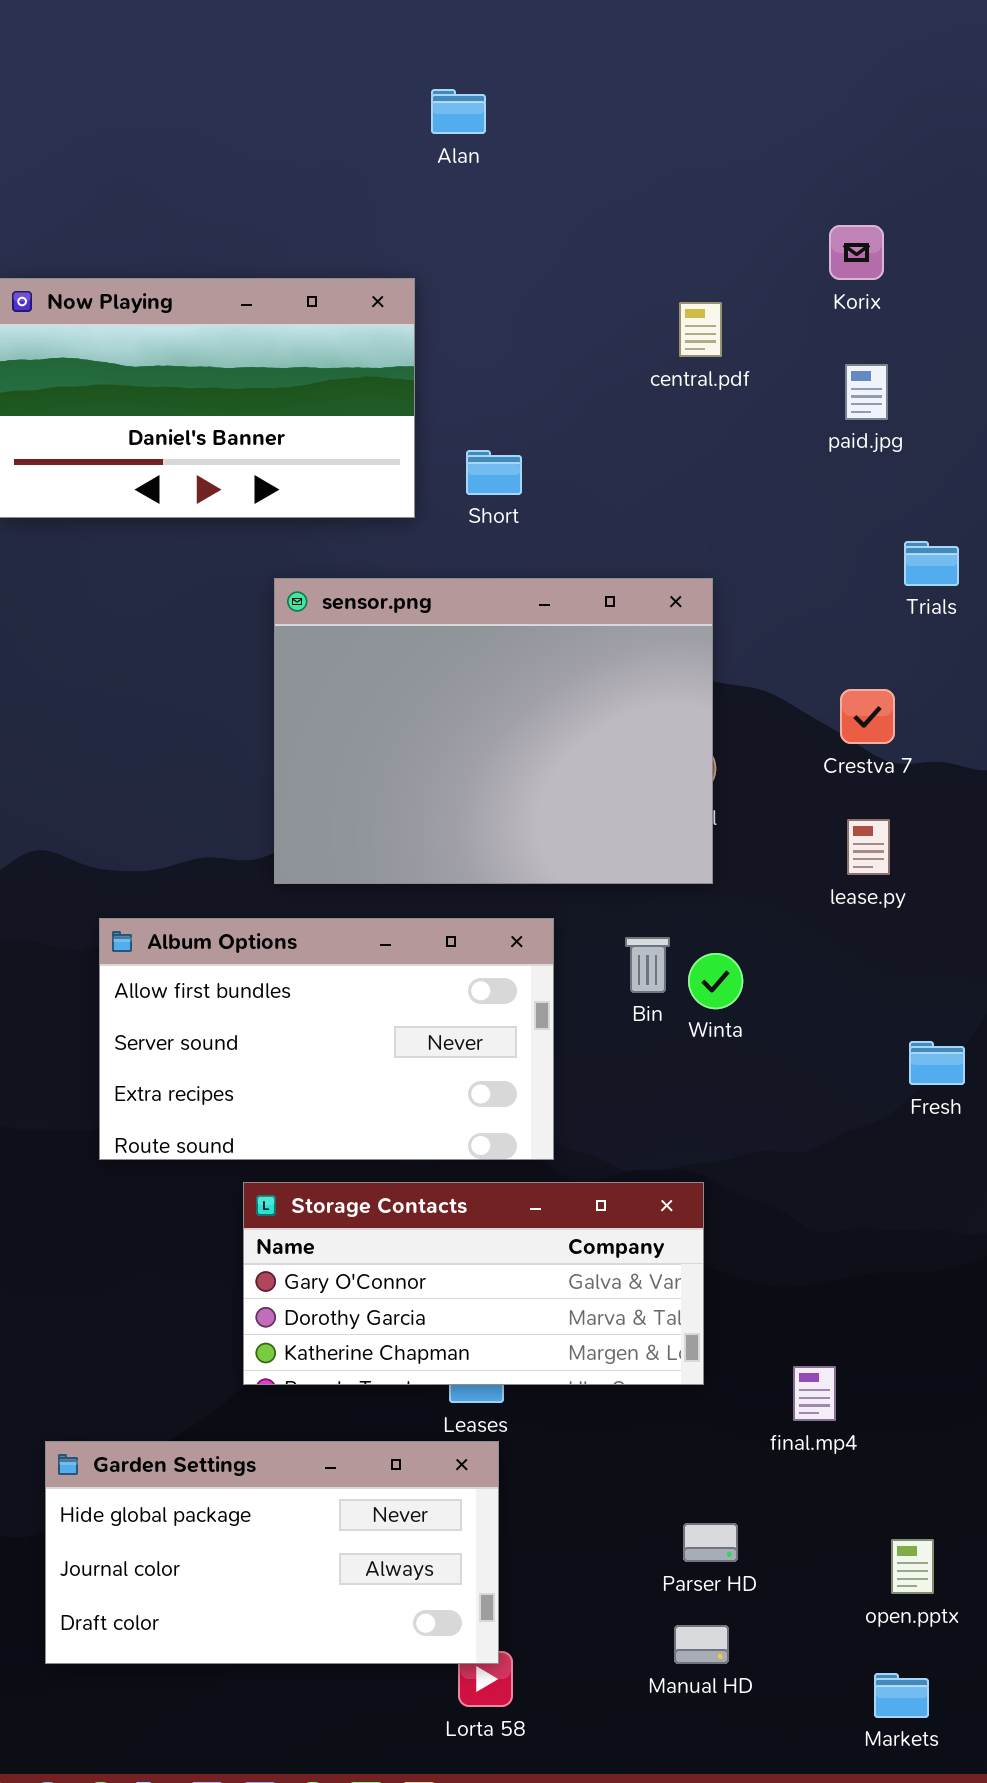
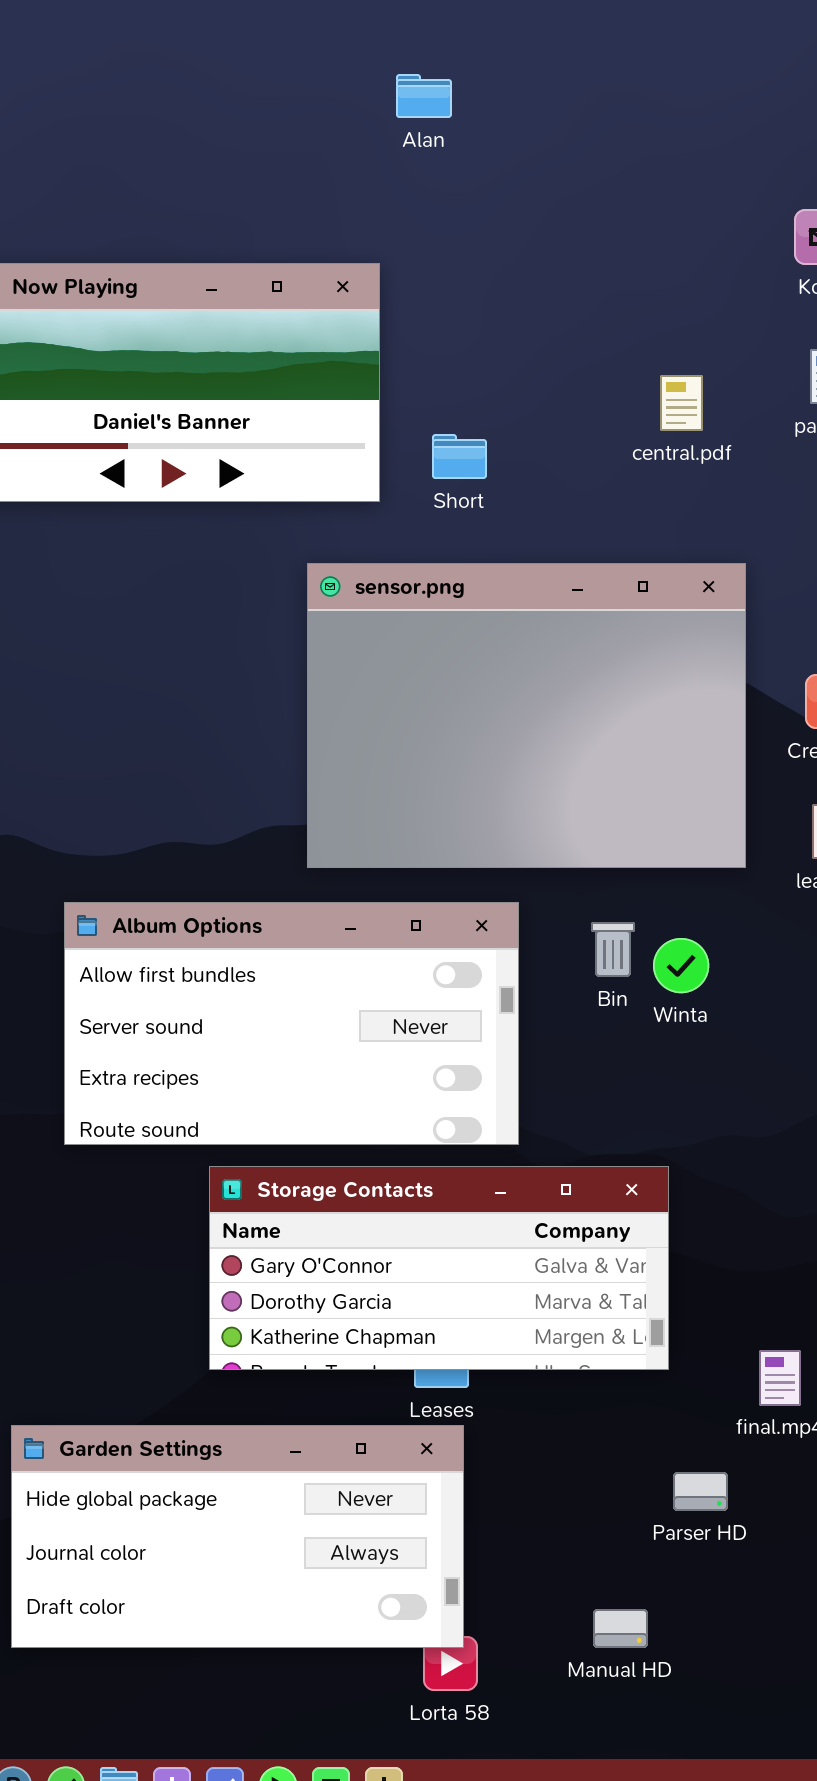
central.pdf: [679,302,722,357] -> [660,375,703,431], moved
sensor.png: [274,578,713,884] -> [307,563,746,868], moved
Parser HD: [683,1523,738,1562] -> [673,1472,728,1511], moved
Manual HD: [674,1625,729,1664] -> [593,1609,648,1648], moved

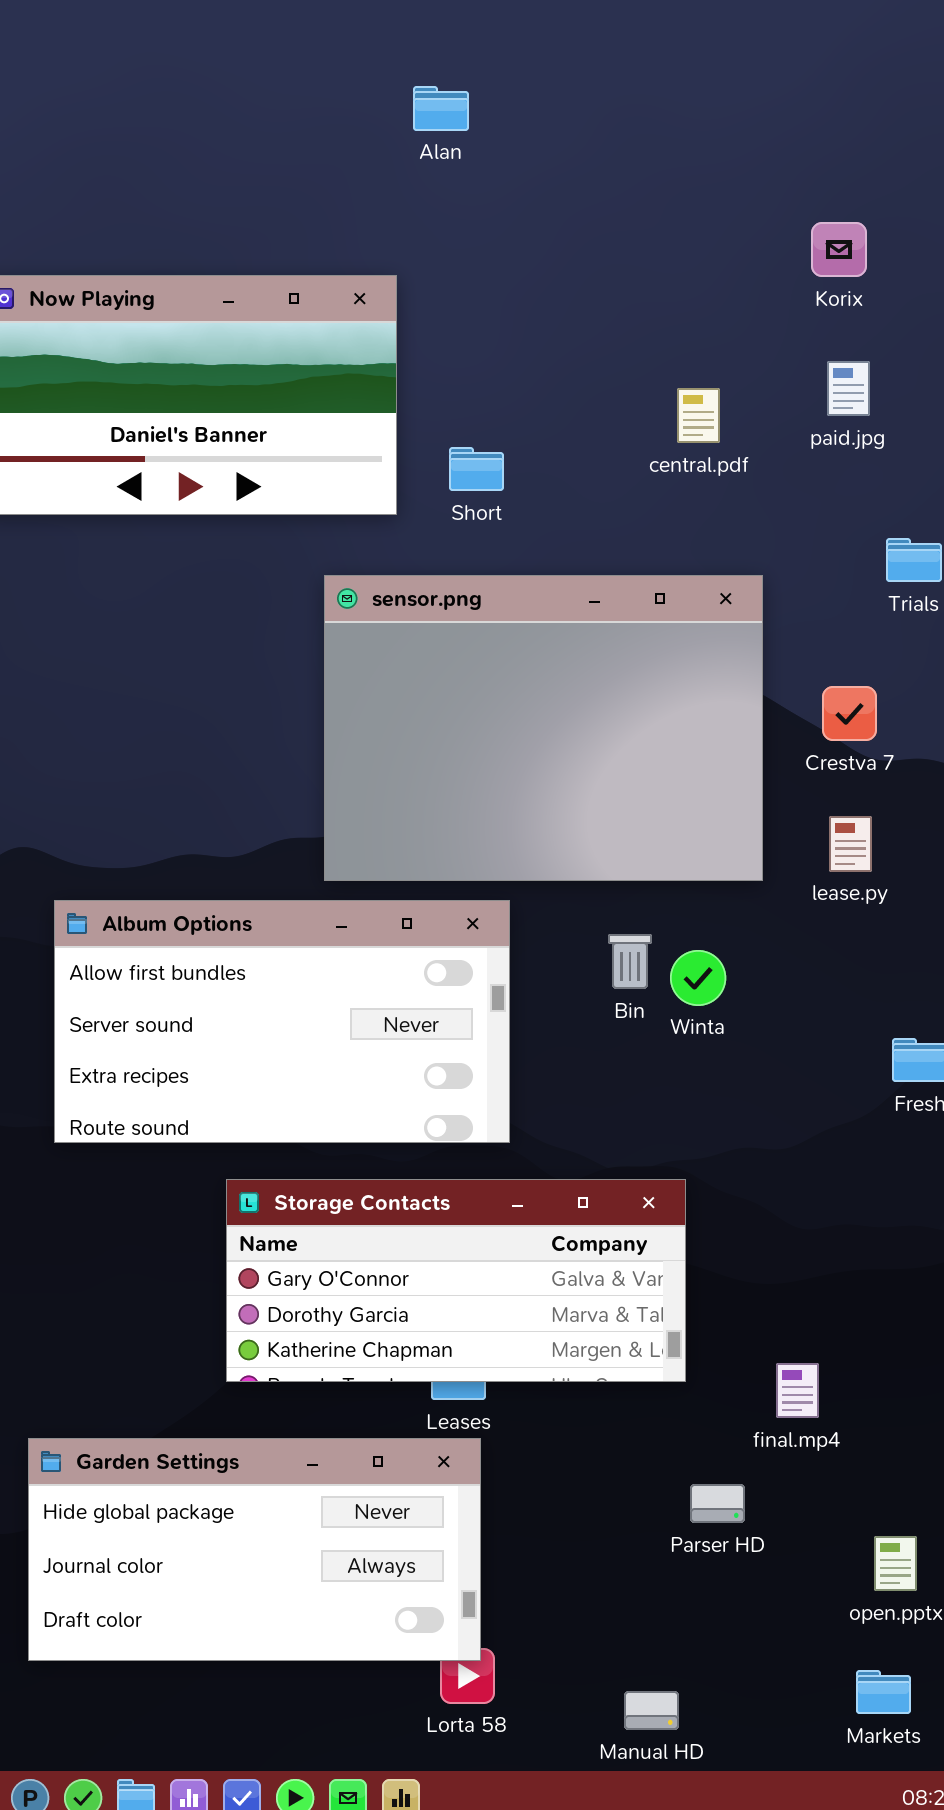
Album Options: [64,902,519,1145] -> [54,900,510,1143], moved
Manual HD: [593,1609,648,1648] -> [624,1691,679,1730], moved

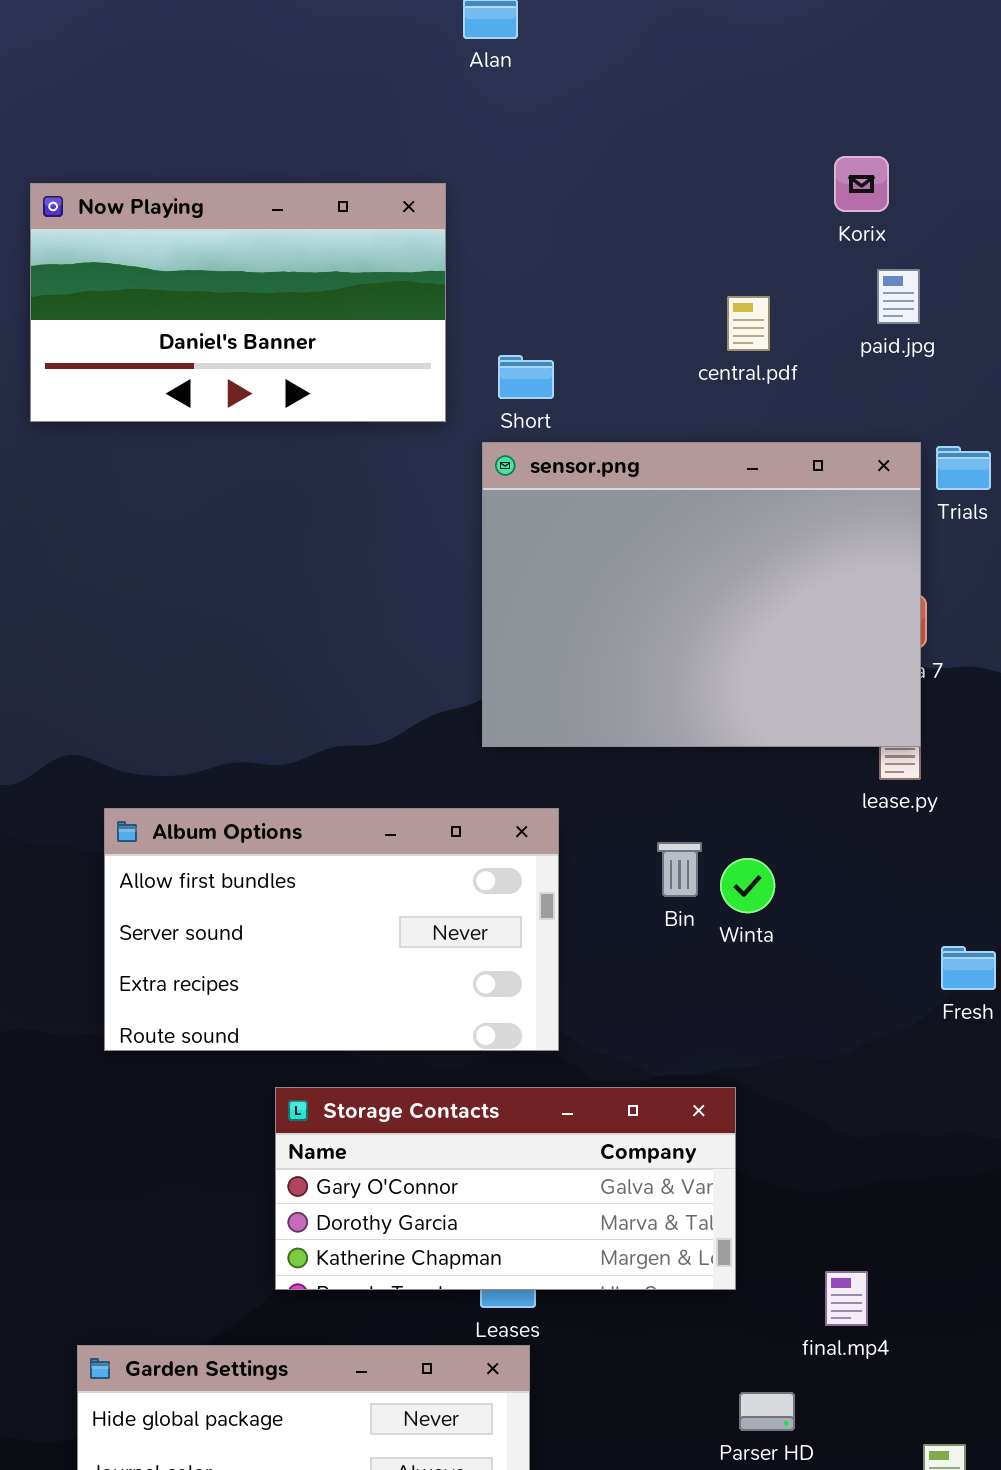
Korix: [811,222,867,277] -> [834,156,889,212], moved
sensor.png: [324,575,763,881] -> [482,442,921,747], moved

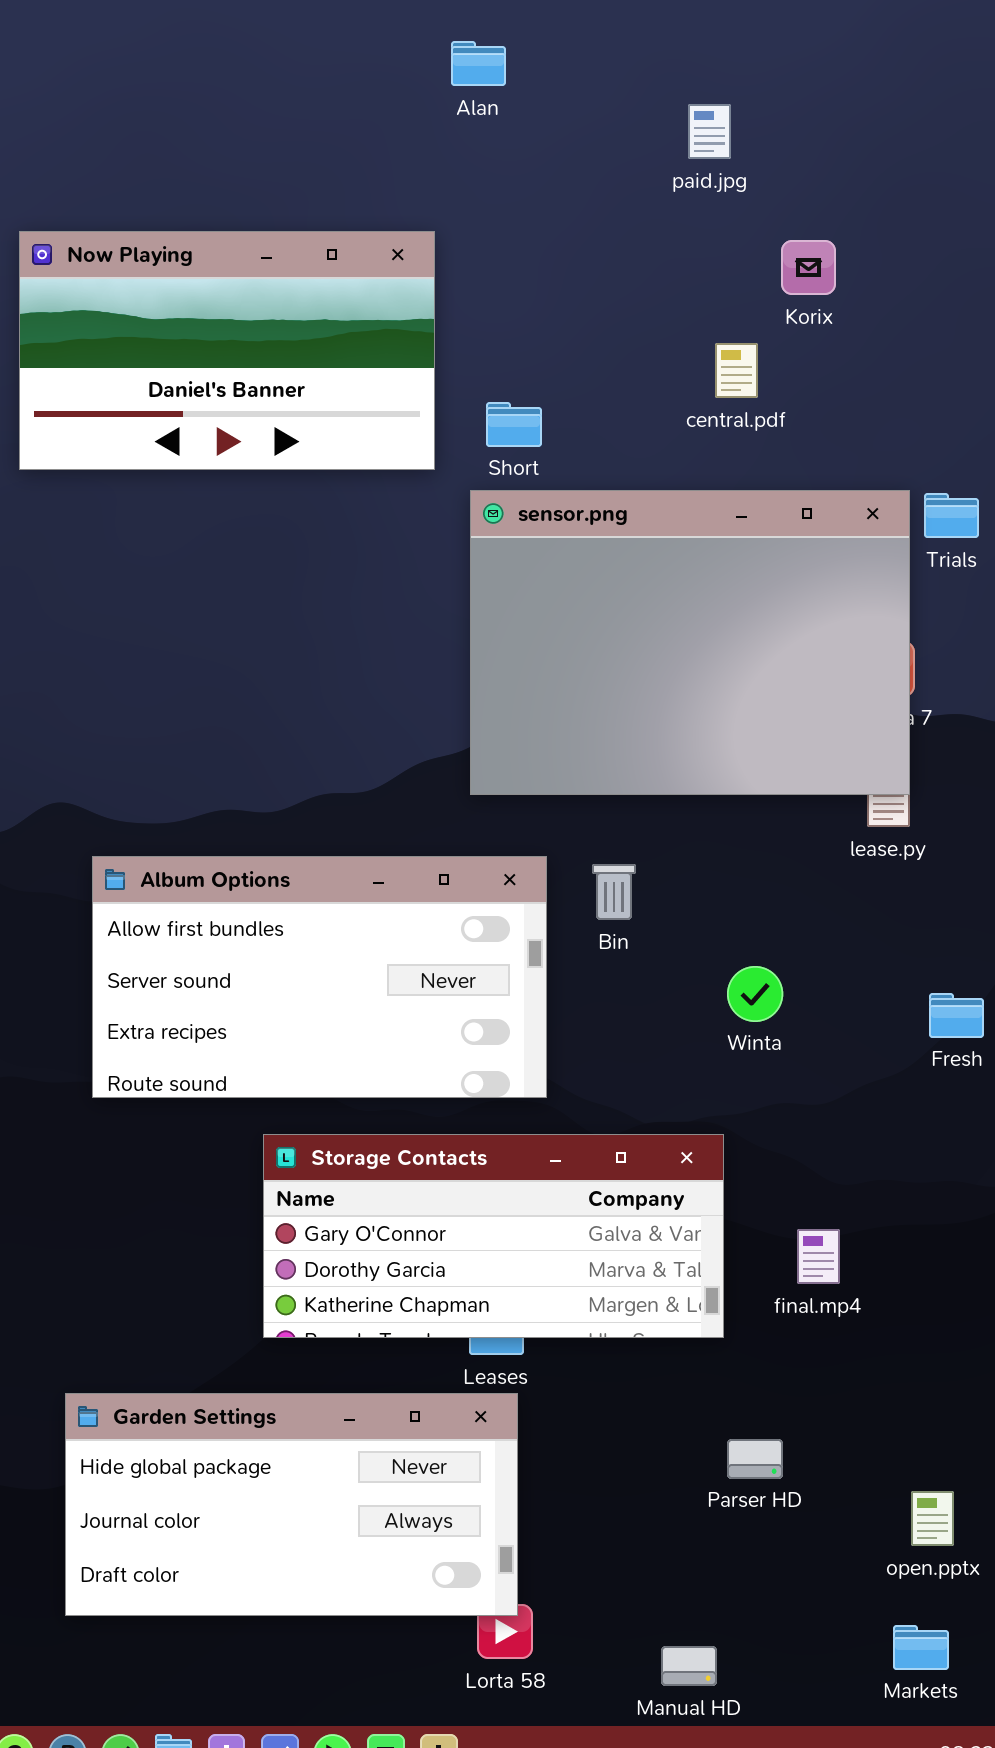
Korix: [834,156,889,212] -> [781,240,836,295], moved
paid.jpg: [877,269,920,324] -> [688,104,731,159], moved
Bin: [657,842,702,897] -> [592,864,636,920], moved
Winta: [720,858,775,913] -> [727,966,783,1022], moved
final.mp4: [825,1271,868,1326] -> [797,1229,840,1284], moved

